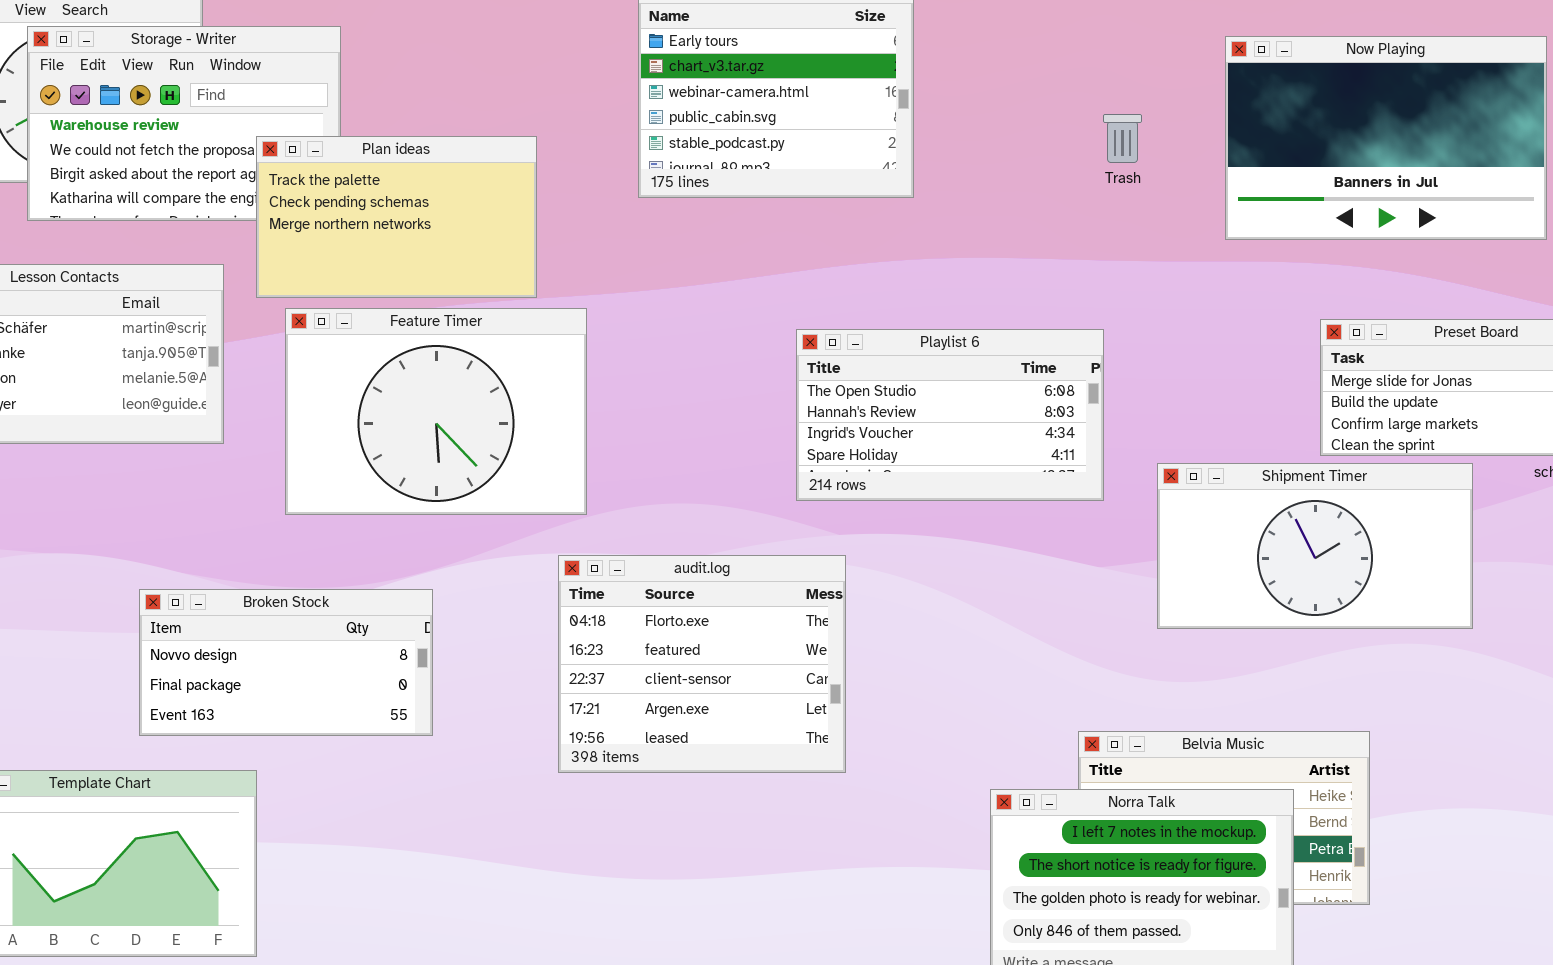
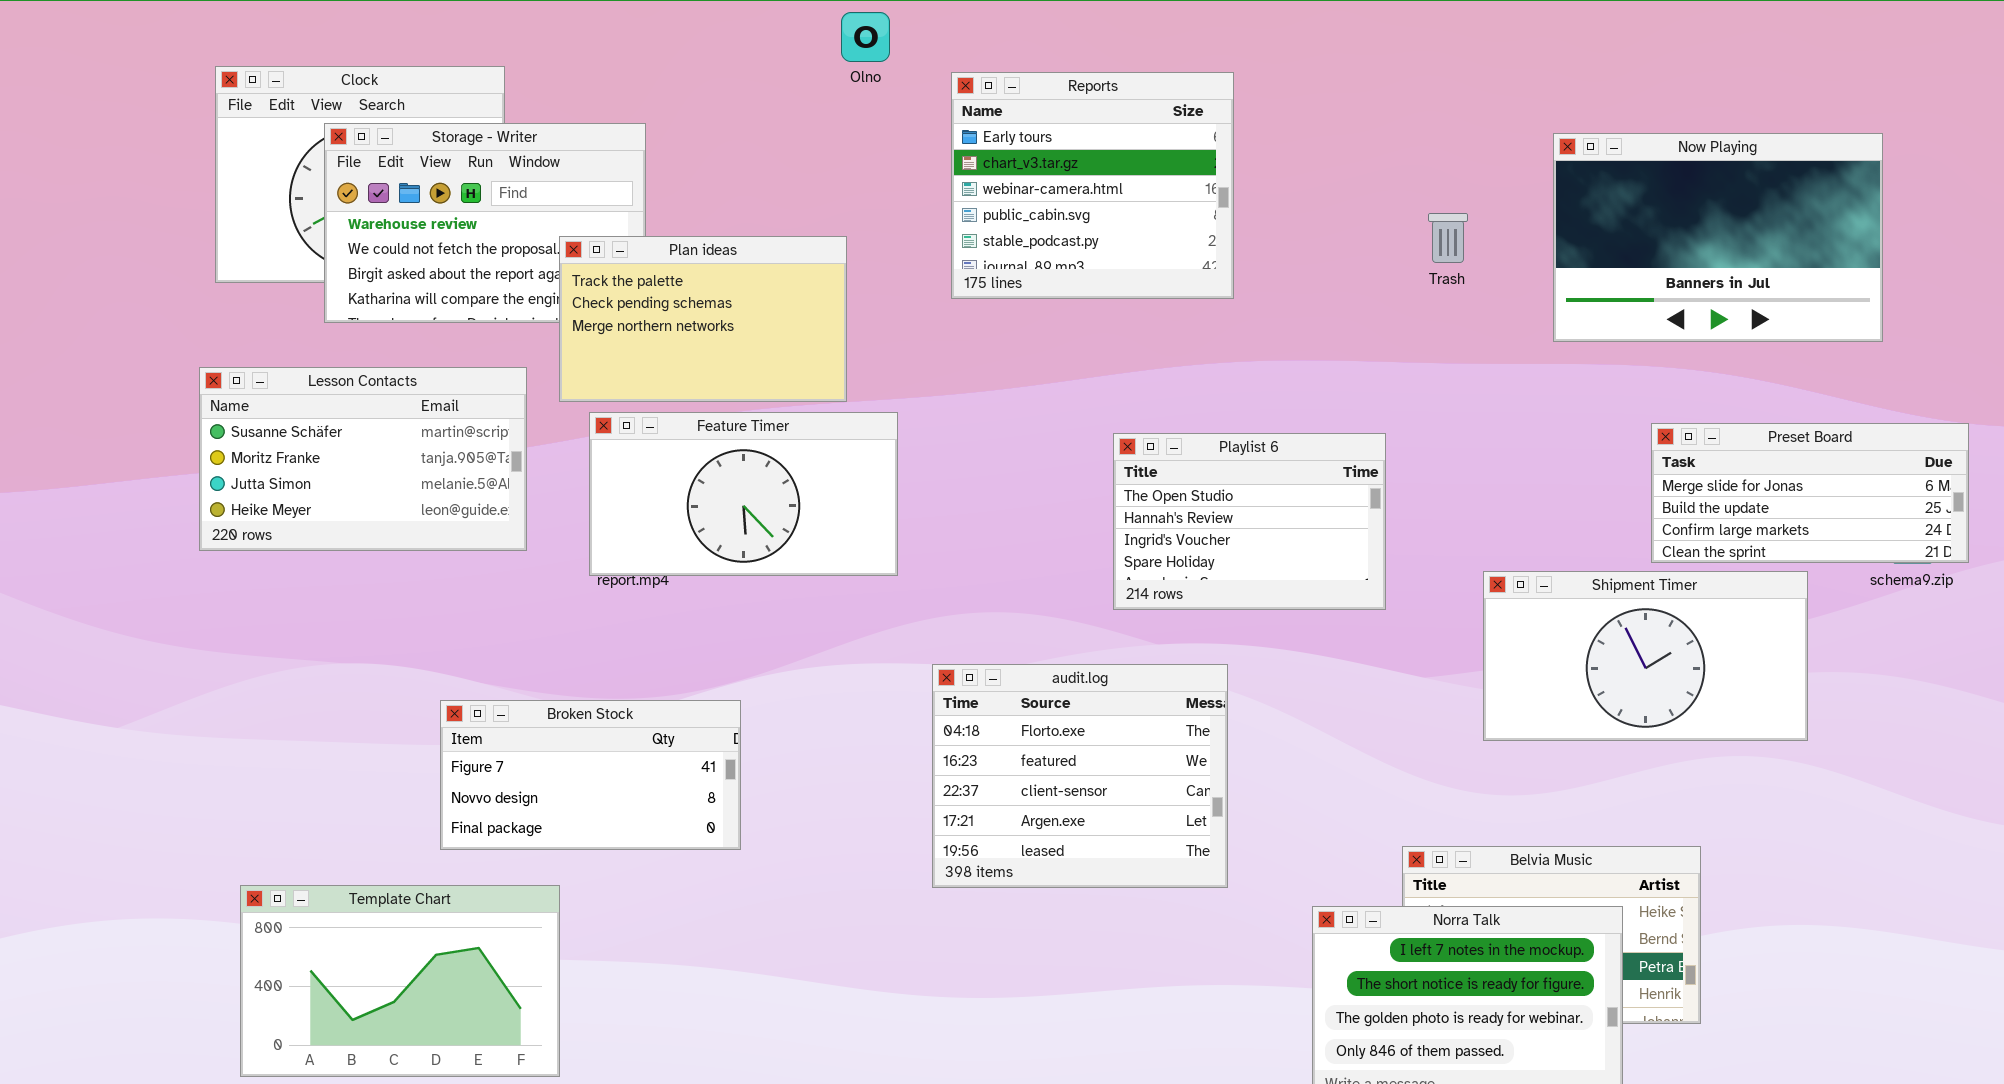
Feature Timer: [285,308,587,515] -> [589,412,898,576], resized
Playlist 6: [796,329,1104,501] -> [1113,433,1386,610], resized
audit.log: [558,555,846,773] -> [932,664,1228,888], moved
Broken Stock: [139,589,433,736] -> [440,700,741,850], scrolled up 1 row

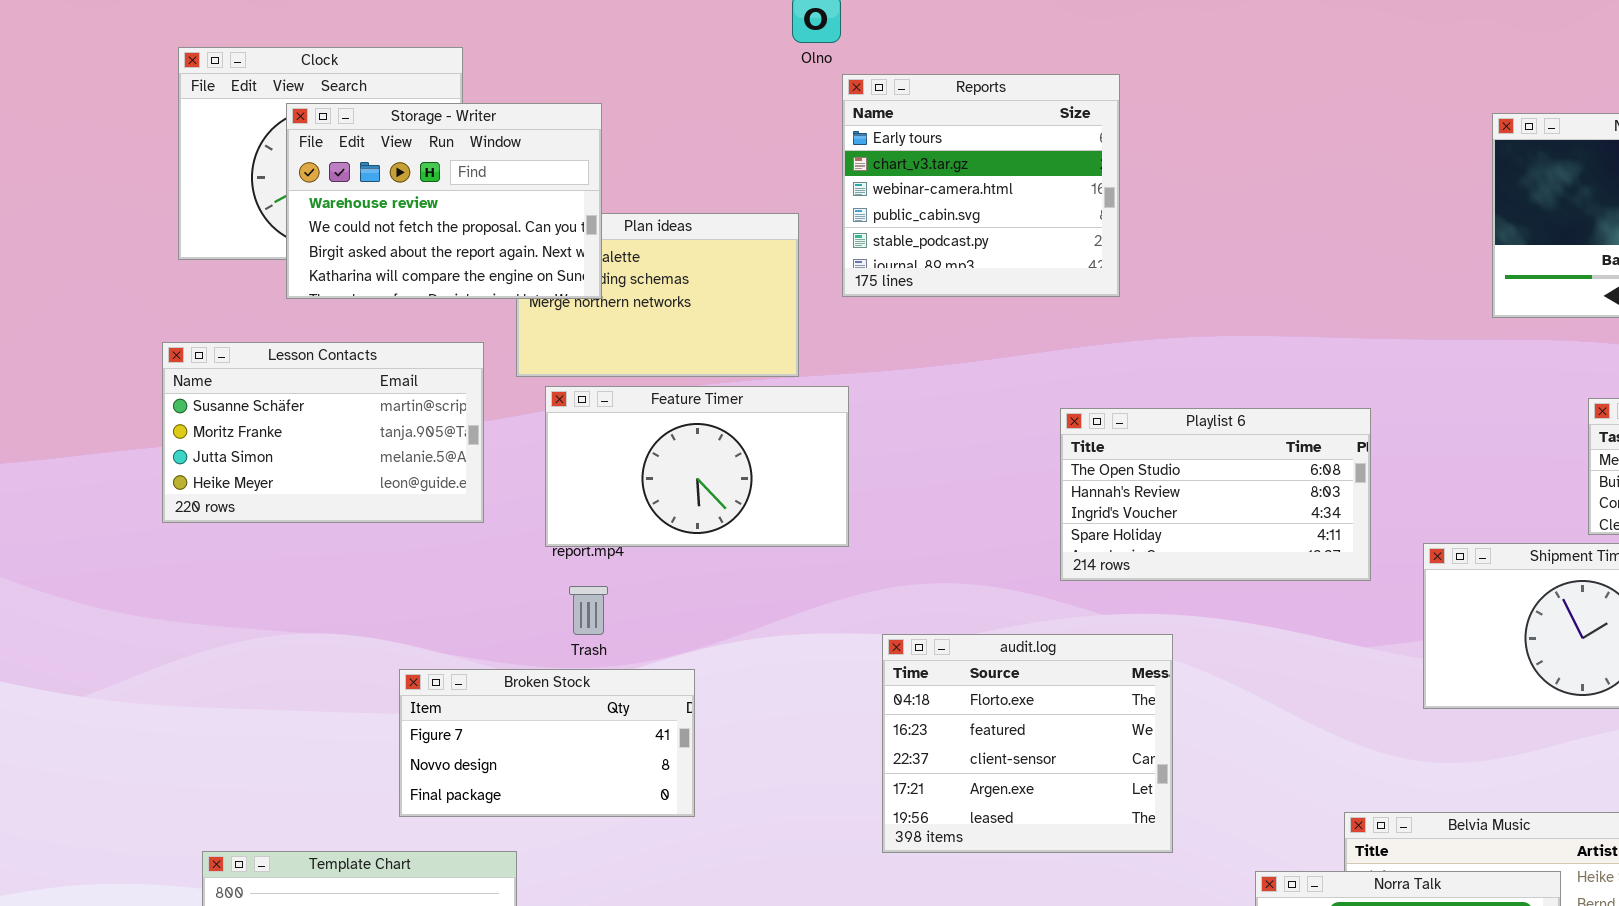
Reports: [951,72,1234,299] -> [842,74,1120,297], moved
Storage - Writer: [324,123,646,323] -> [286,103,602,299], raised
Trash: [1428,213,1468,263] -> [569,586,608,635], moved
Playlist 6: [1113,433,1386,610] -> [1060,408,1371,581], resized

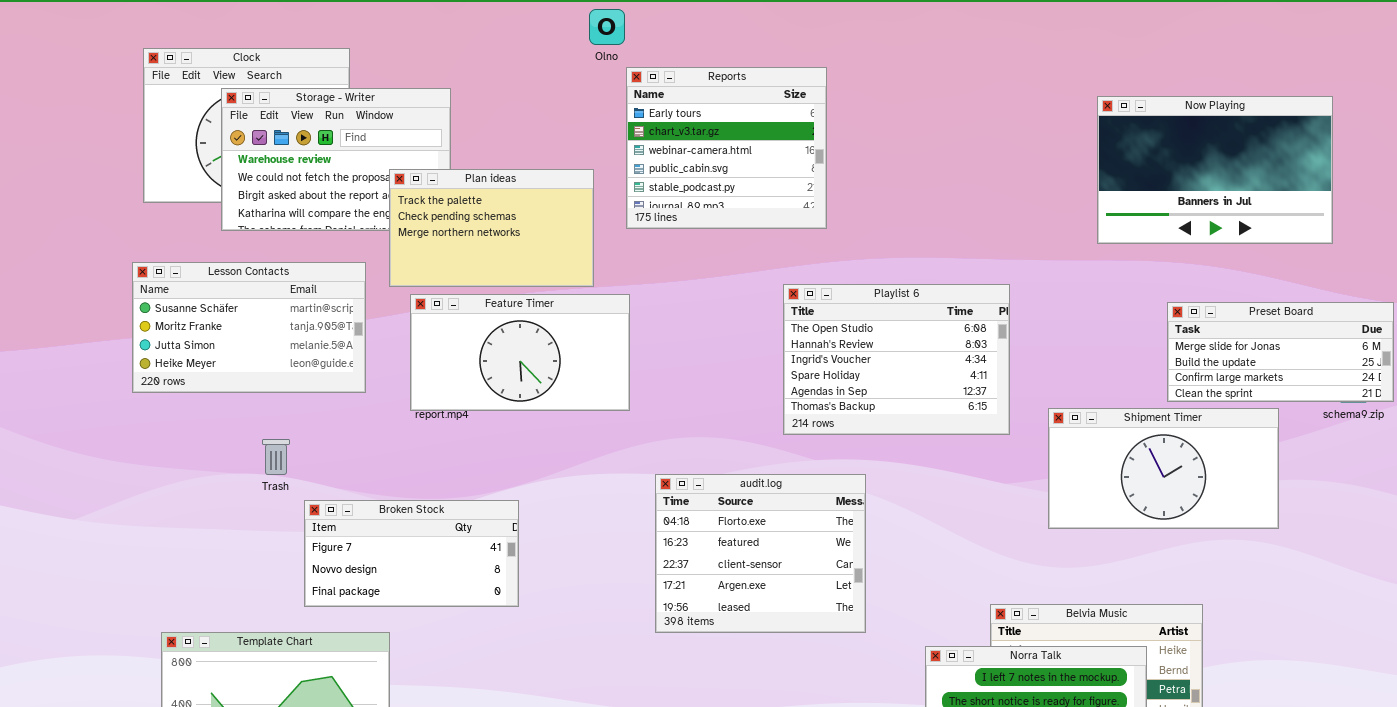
Plan ideas: [516,213,799,377] -> [389,169,594,287], raised
Playlist 6: [1060,408,1371,581] -> [783,284,1010,435], resized
Trash: [569,586,608,635] -> [262,439,290,475], moved

